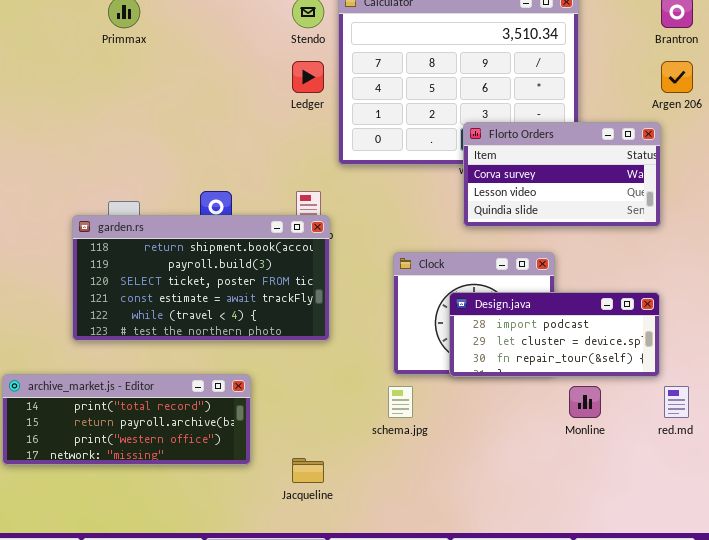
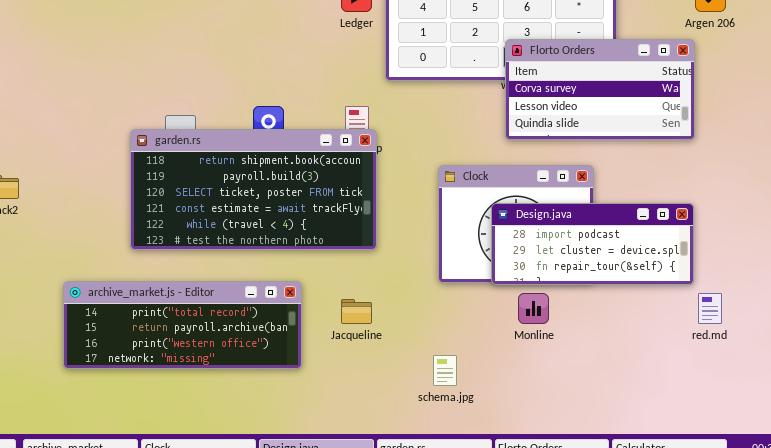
schema.jpg: [388,386,413,418] -> [433,355,457,386], moved
Monline: [569,386,601,418] -> [518,293,549,324], moved
Jacqueline: [292,458,324,483] -> [341,299,372,324], moved

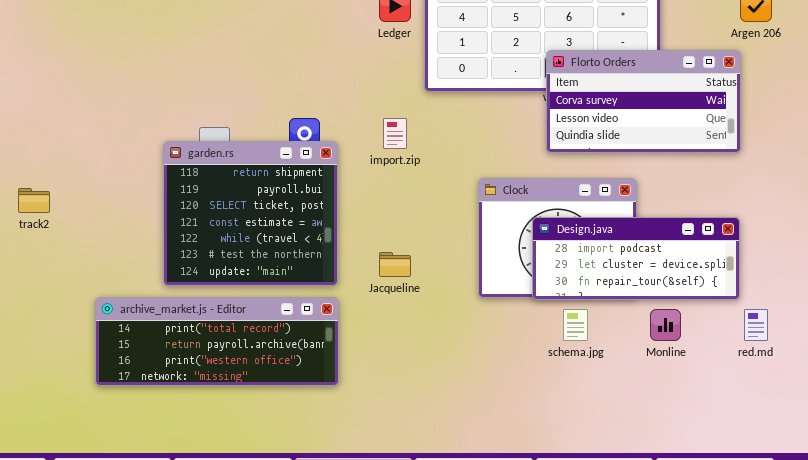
garden.rs: [130,129,377,250] -> [163,141,338,286], resized
Monline: [518,293,549,324] -> [650,309,681,341], moved
Jacqueline: [341,299,372,324] -> [379,252,411,277], moved
schema.jpg: [433,355,457,386] -> [563,309,588,341], moved

